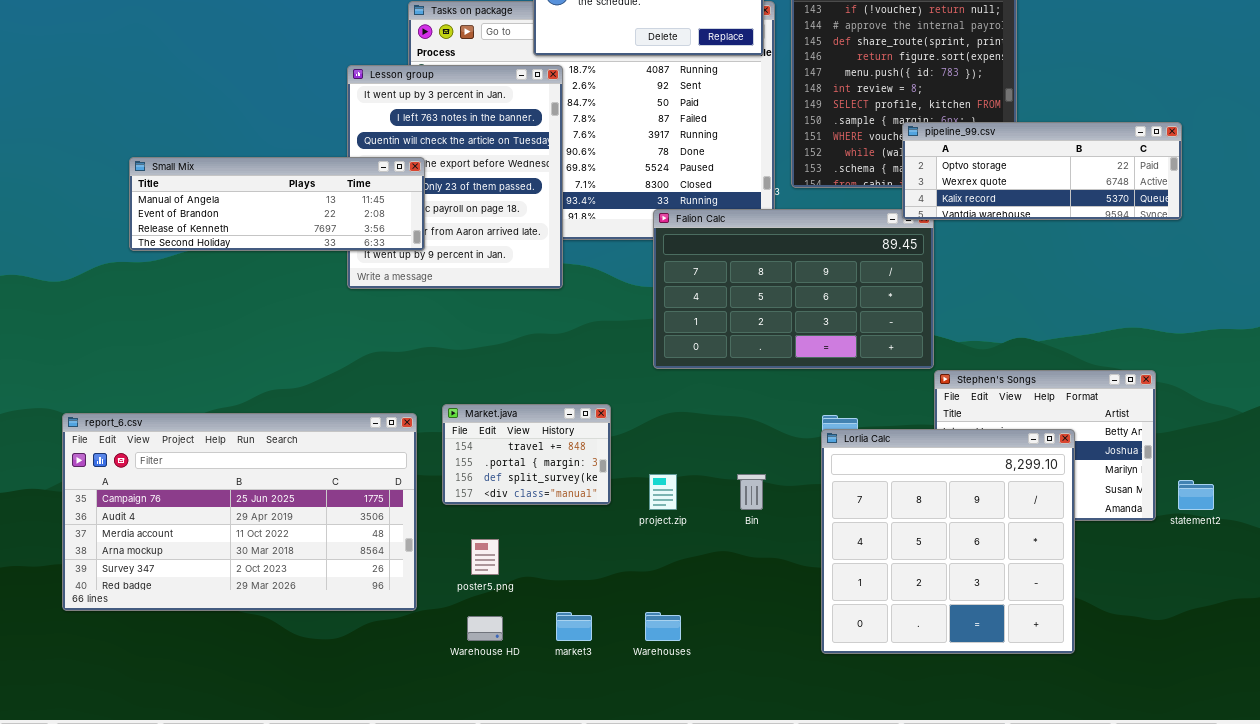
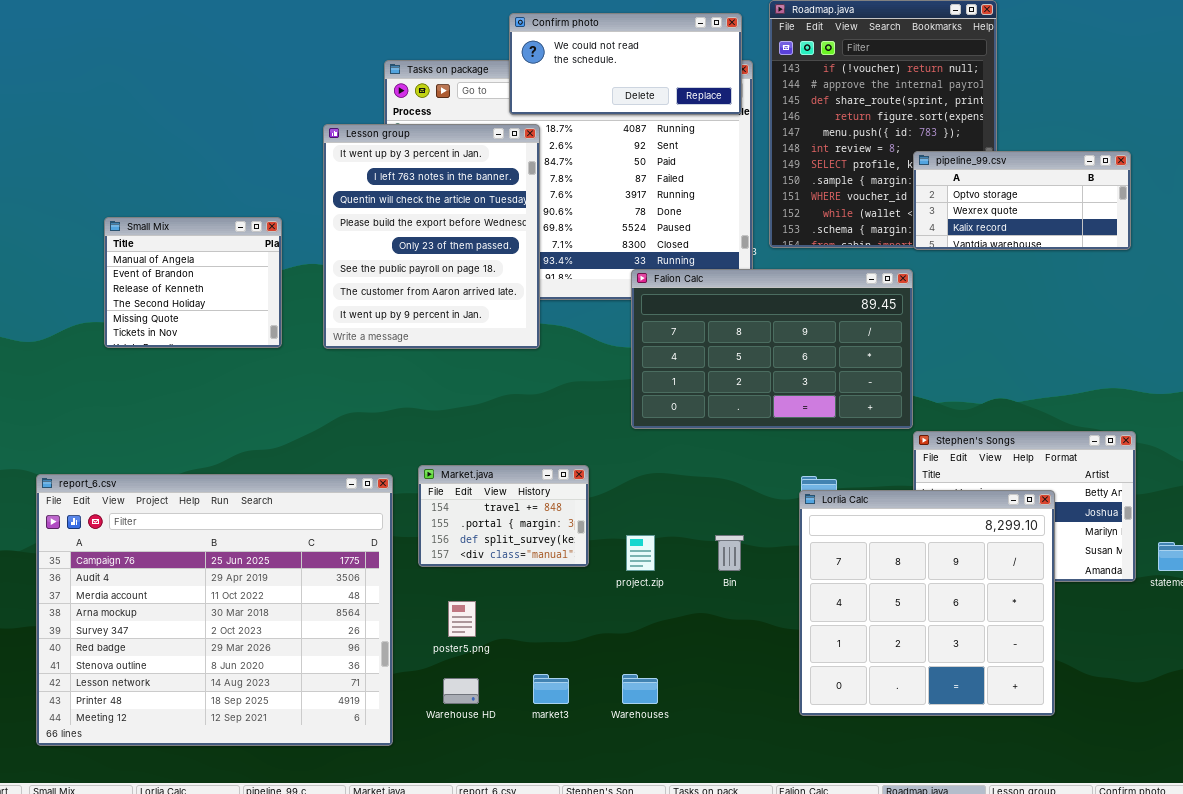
pipeline_99.csv: [902,122,1182,220] -> [913,151,1131,250], moved, resized
Small Mix: [129,157,425,251] -> [104,217,282,348], resized
report_6.csv: [62,413,417,611] -> [36,474,393,746], resized

